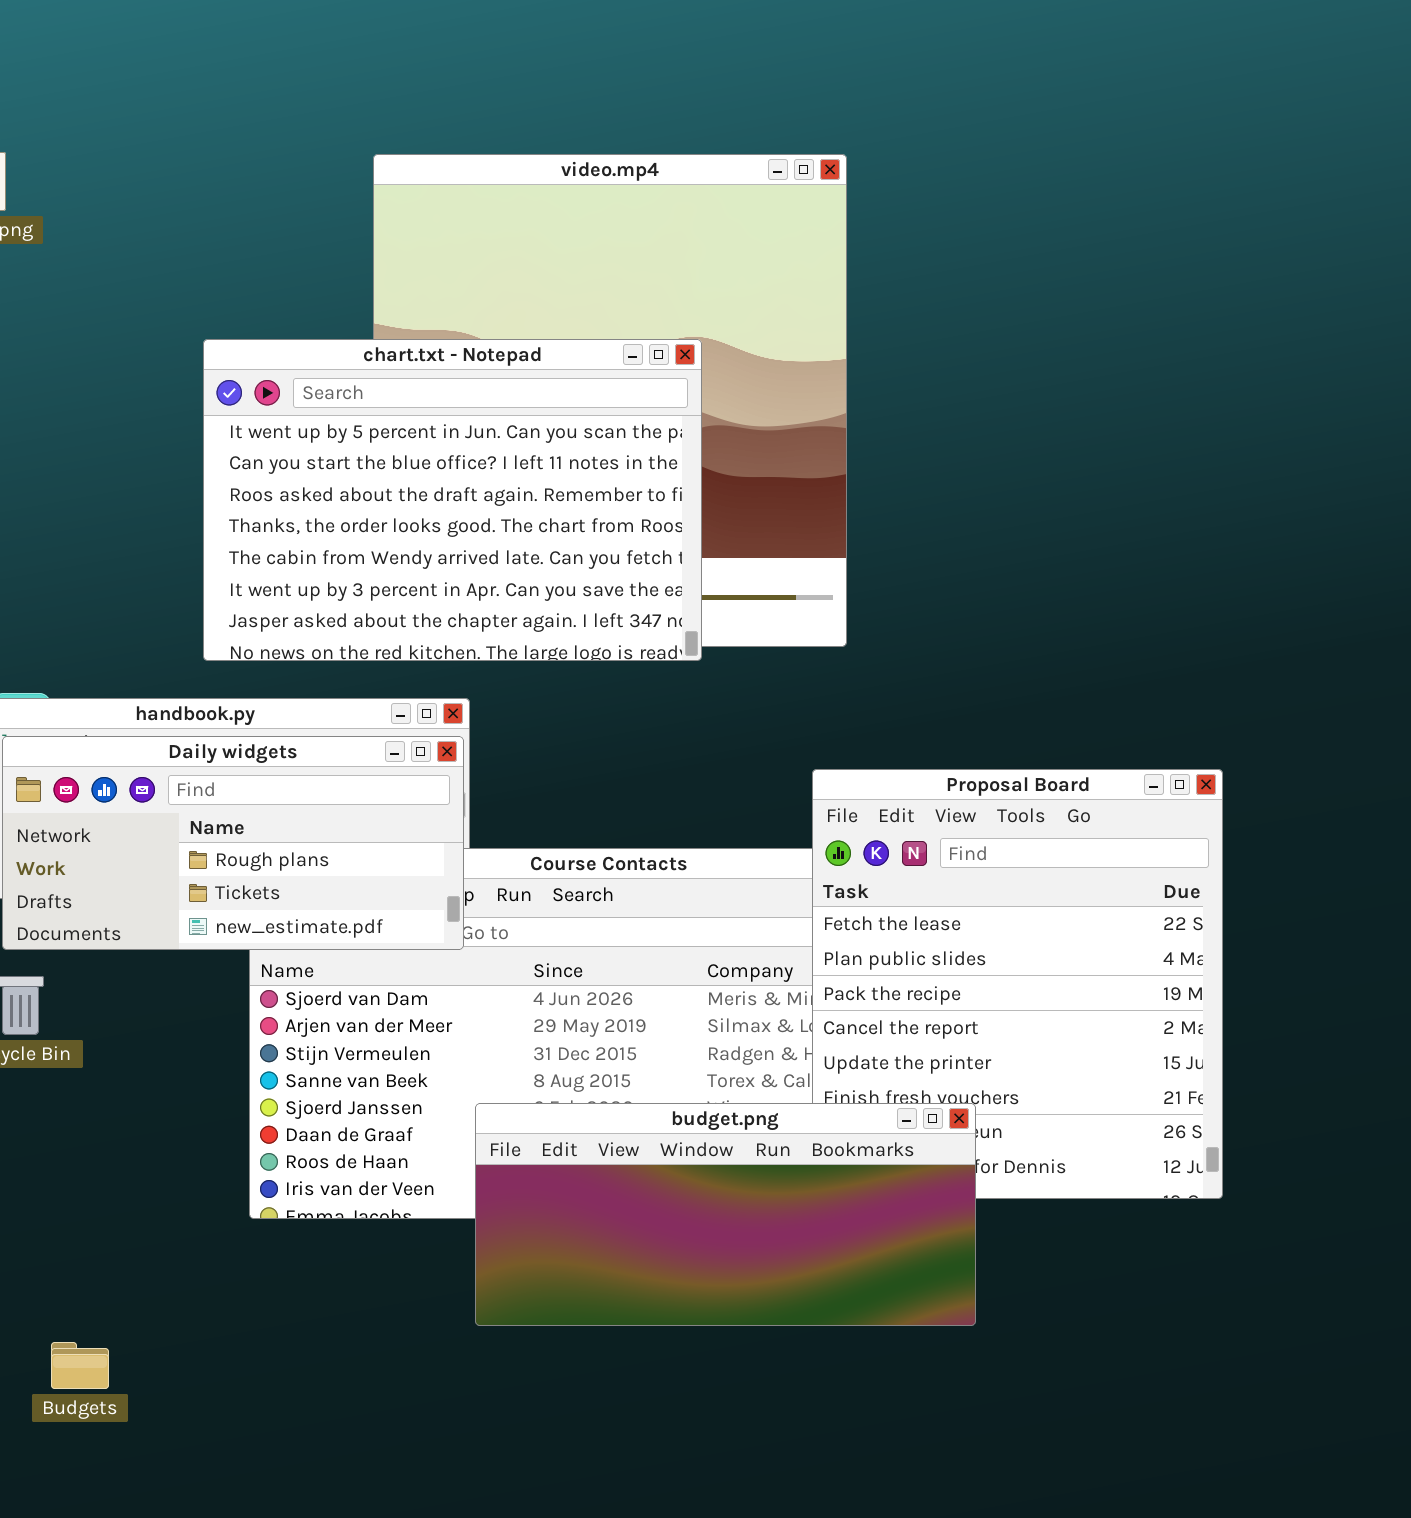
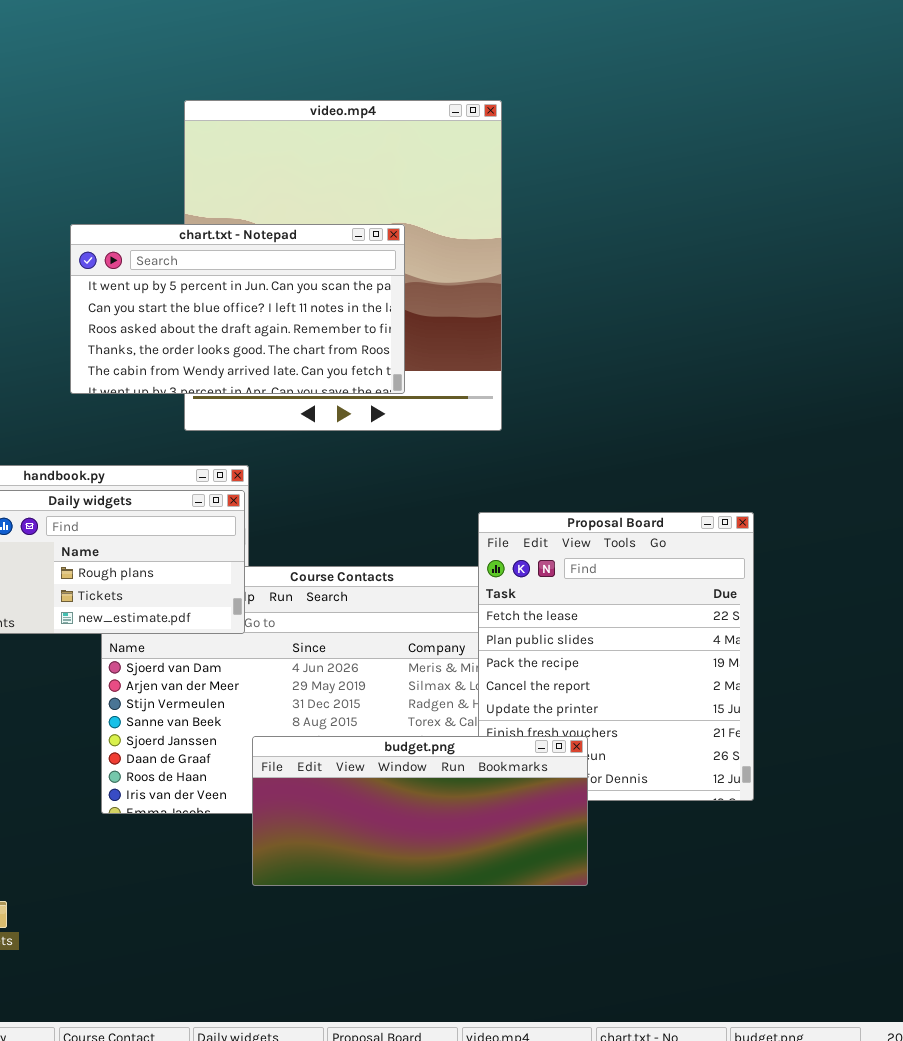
chart.txt - Notepad: [203,339,702,661] -> [70,224,405,394], resized

